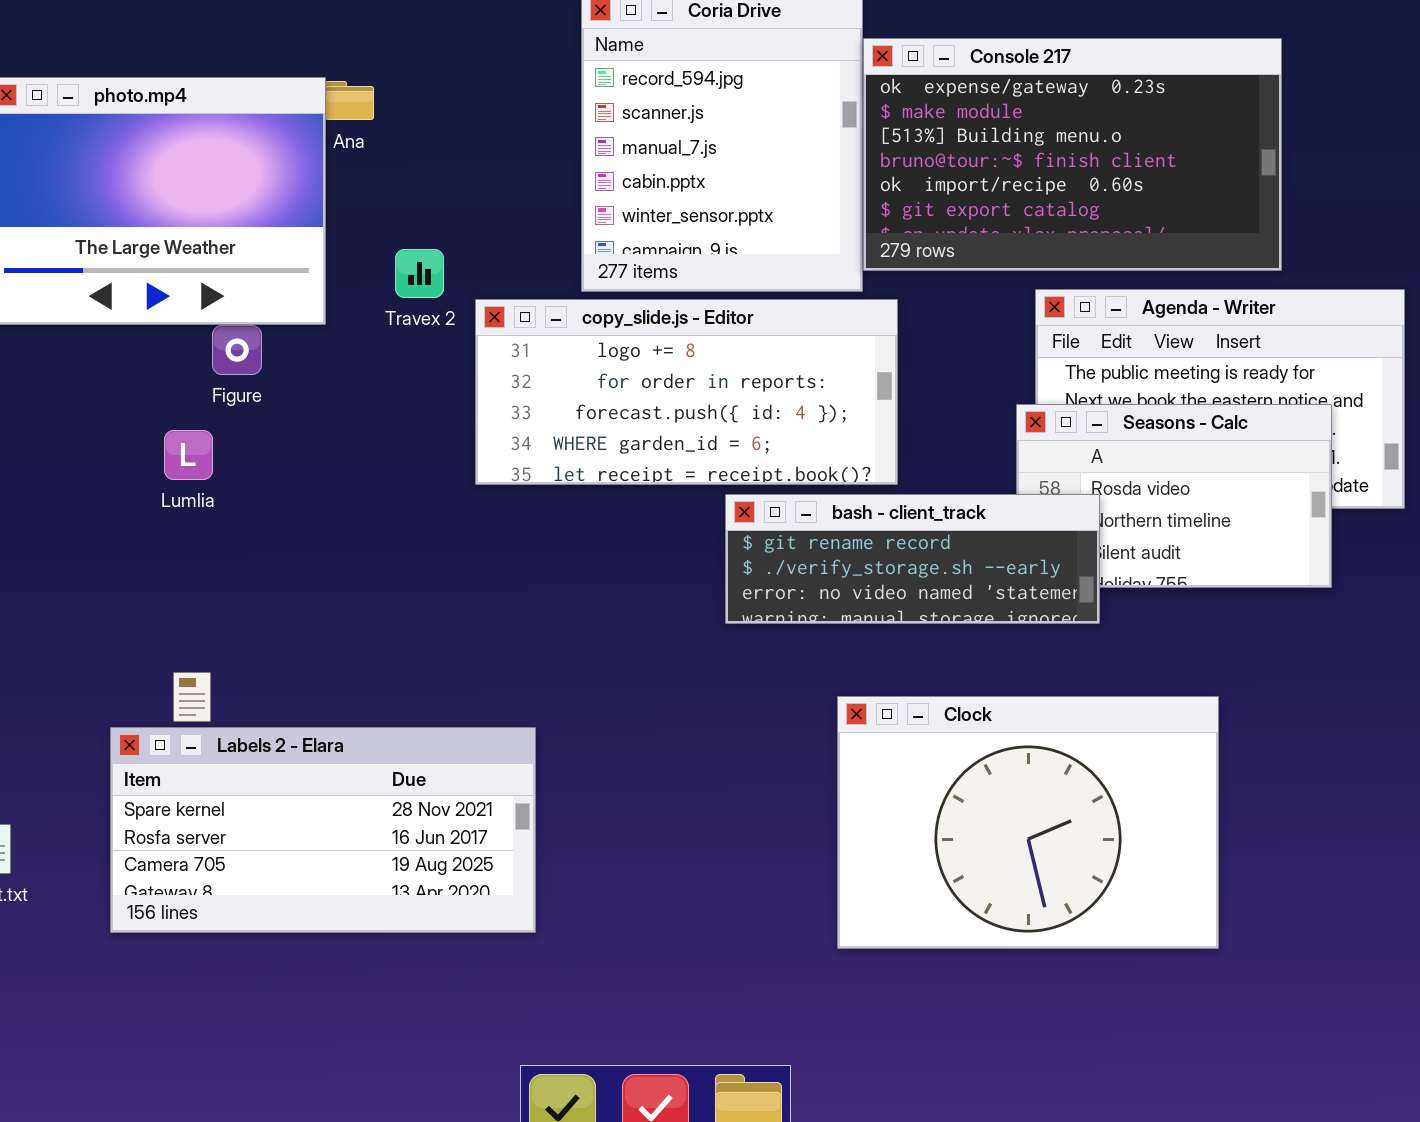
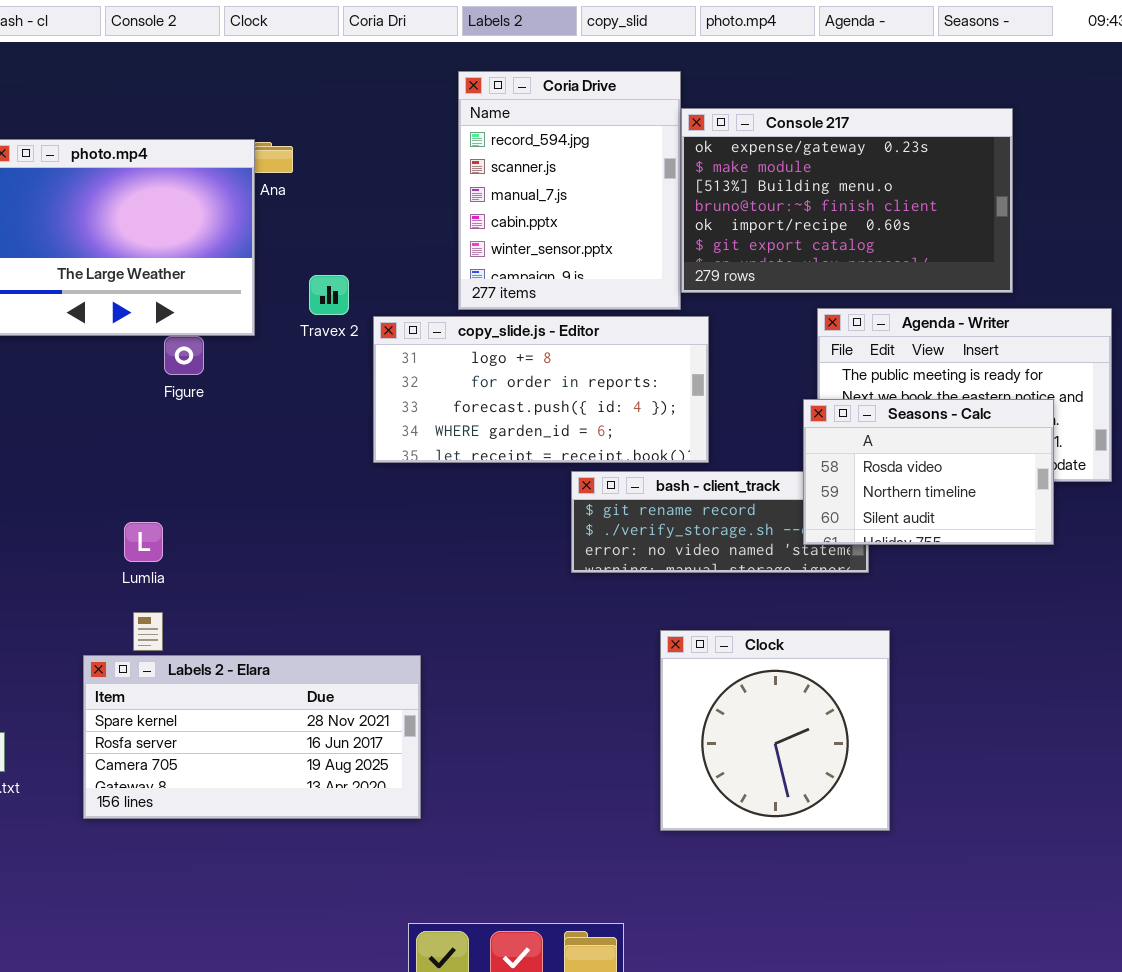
Seasons - Calc: [1016,404,1332,588] -> [803,399,1054,545], raised
Lumlia: [164,430,213,480] -> [124,522,163,562], moved
Clock: [837,696,1219,949] -> [660,630,890,831], resized

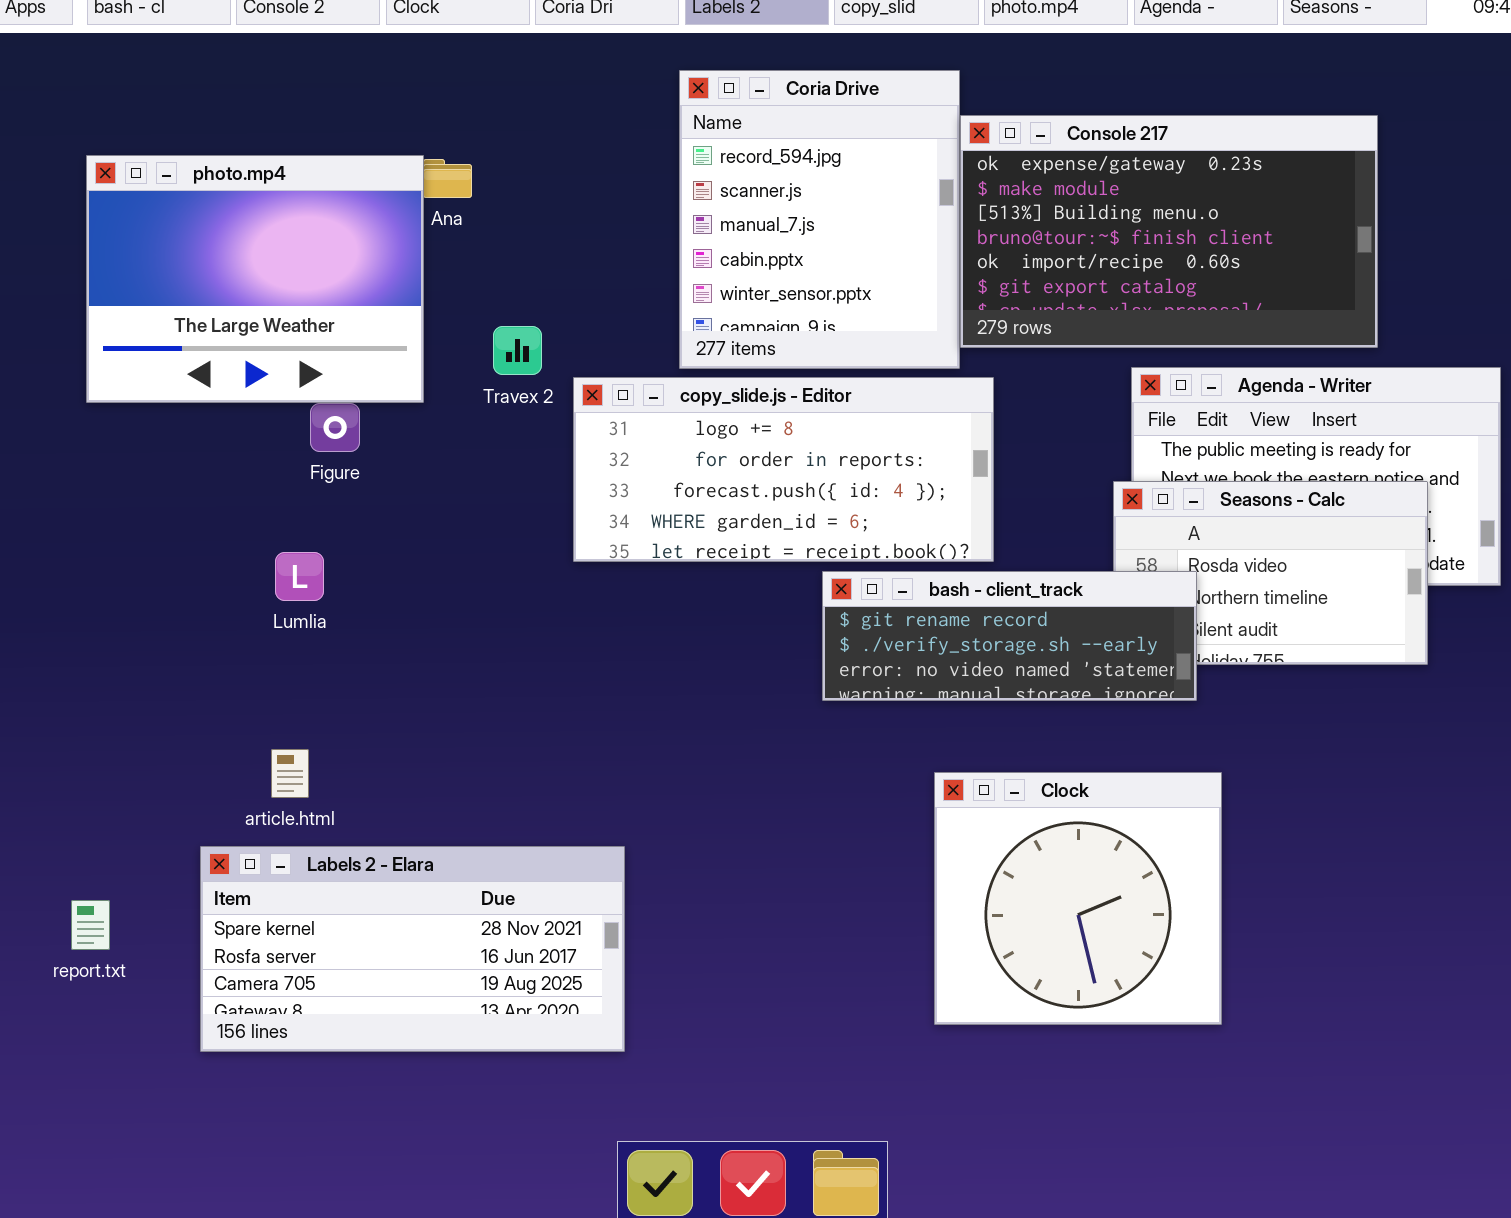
bash - client_track: [571,471,869,573] -> [822,571,1197,701], raised
Lumlia: [124,522,163,562] -> [275,552,324,601], moved
Labels 2 - Elara: [83,655,421,819] -> [200,846,625,1052], moved

